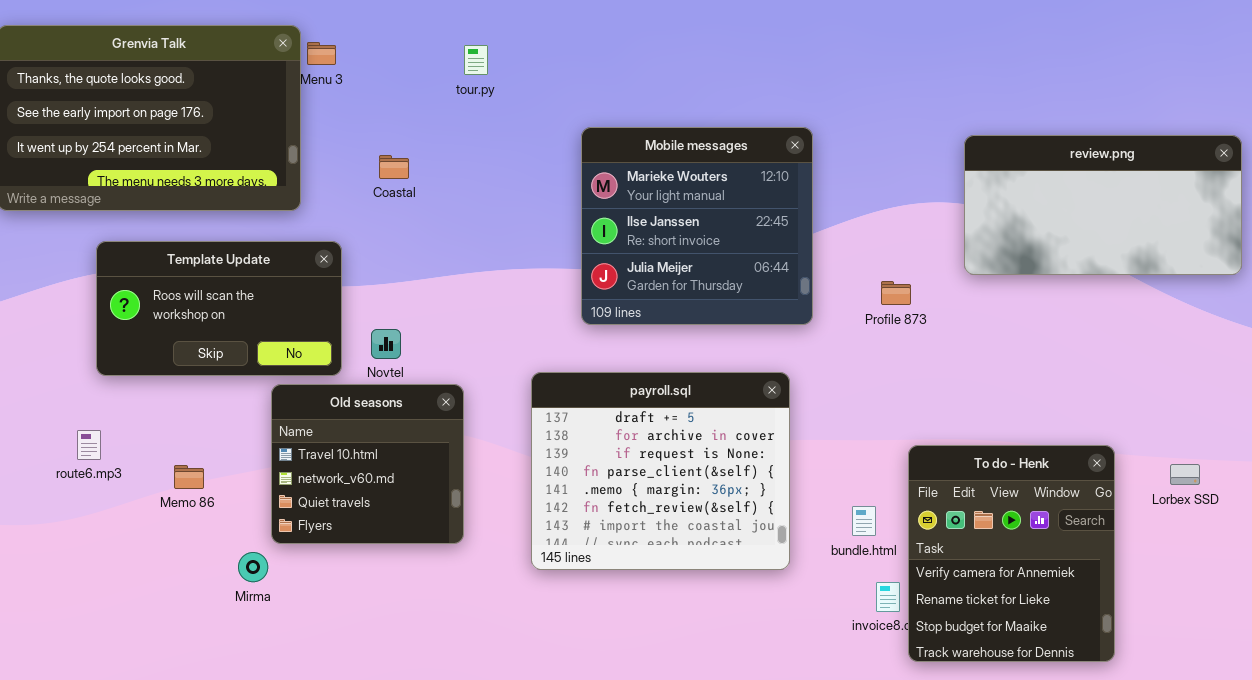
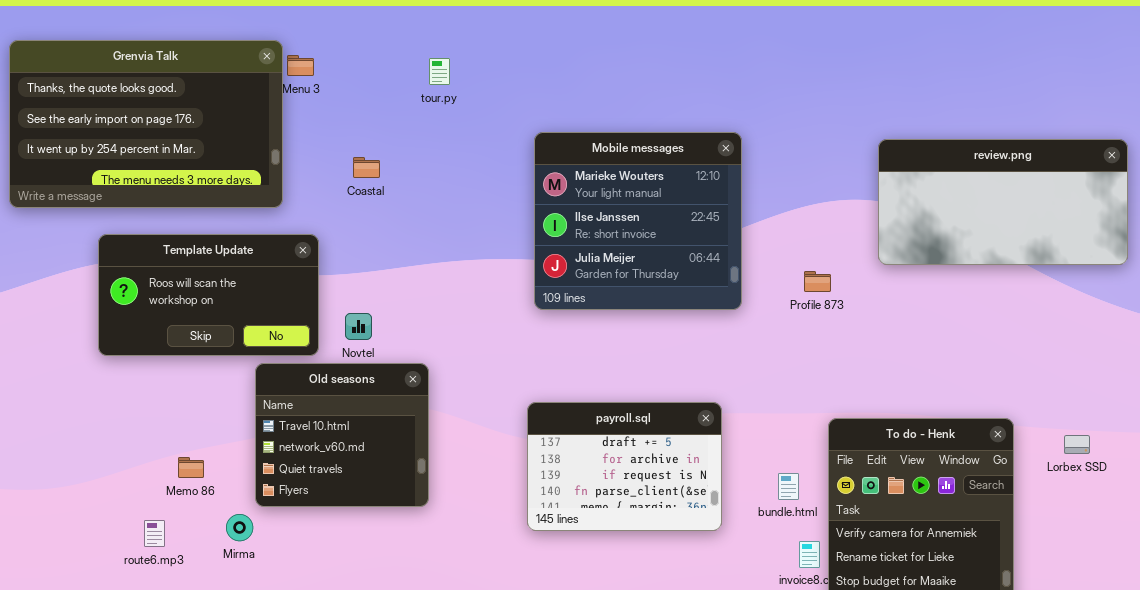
payroll.sql: [531,372,790,570] -> [527,402,722,531], resized
route6.mp3: [77,430,101,460] -> [144,520,165,547], moved
Memo 86: [174,465,204,489] -> [178,457,204,478], moved

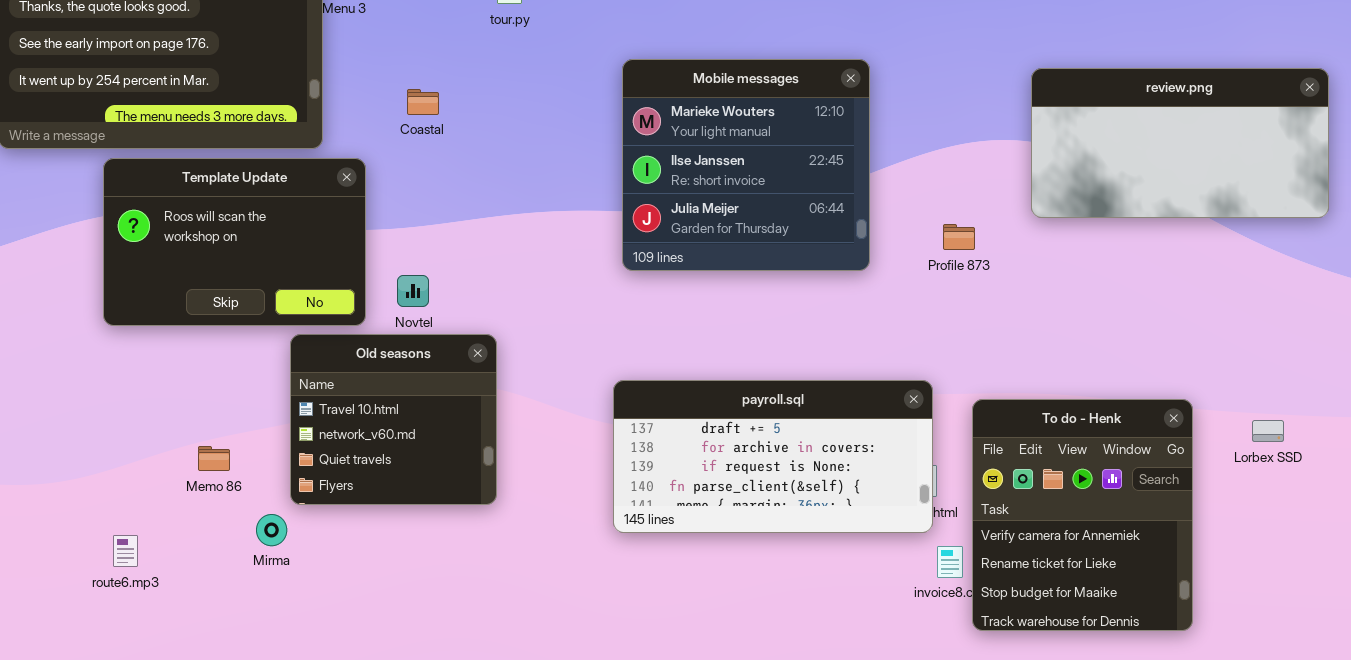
Template Update: [98,234,319,356] -> [103,158,366,326], resized
payroll.sql: [527,402,722,531] -> [613,380,933,533], resized
route6.mp3: [144,520,165,547] -> [113,535,138,567], moved

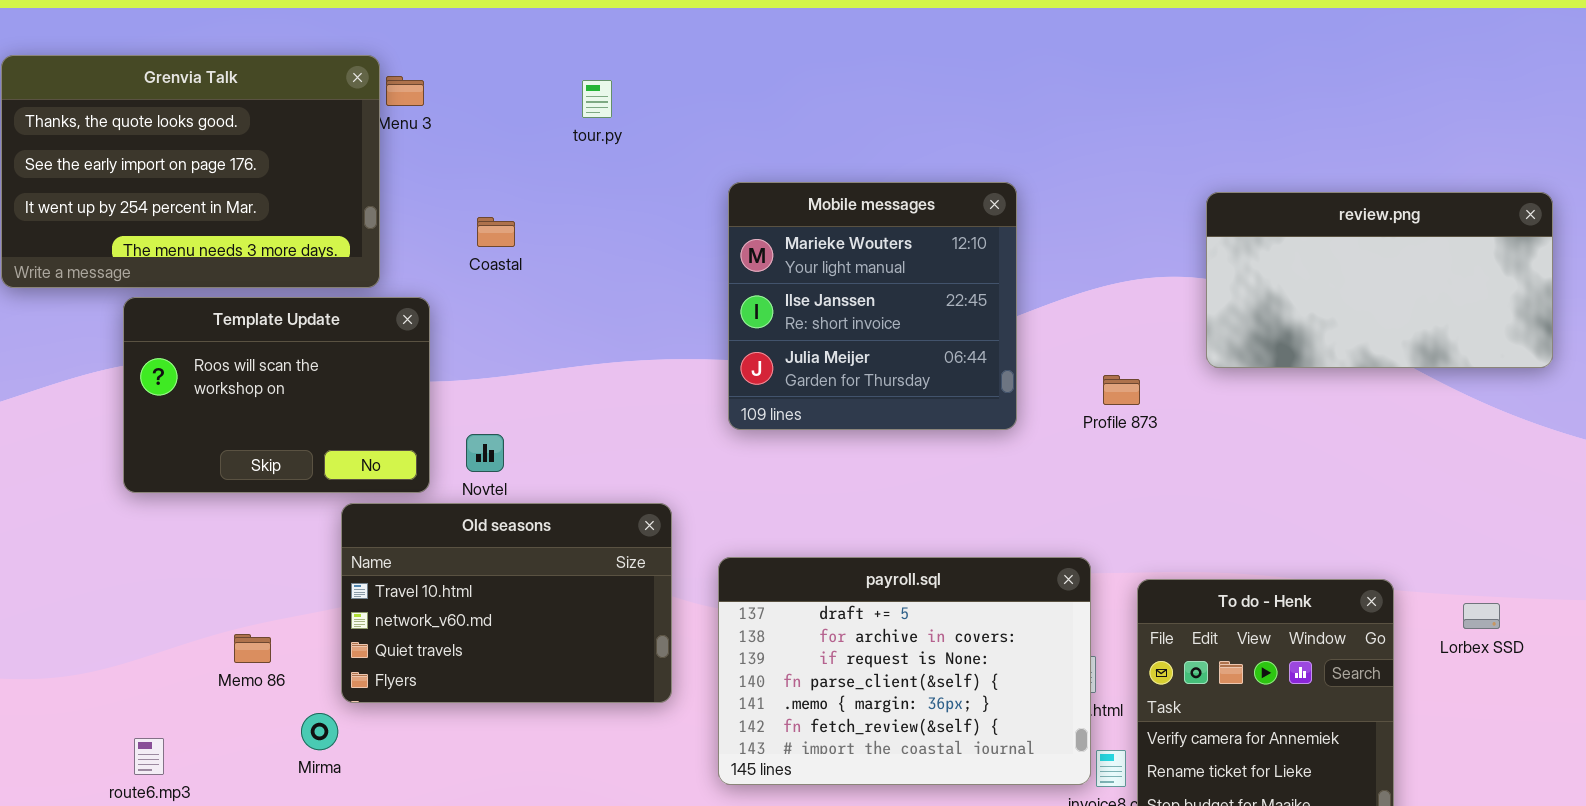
Old seasons: [290,334,497,505] -> [341,503,672,703], resized
payroll.sql: [613,380,933,533] -> [718,557,1091,785], resized

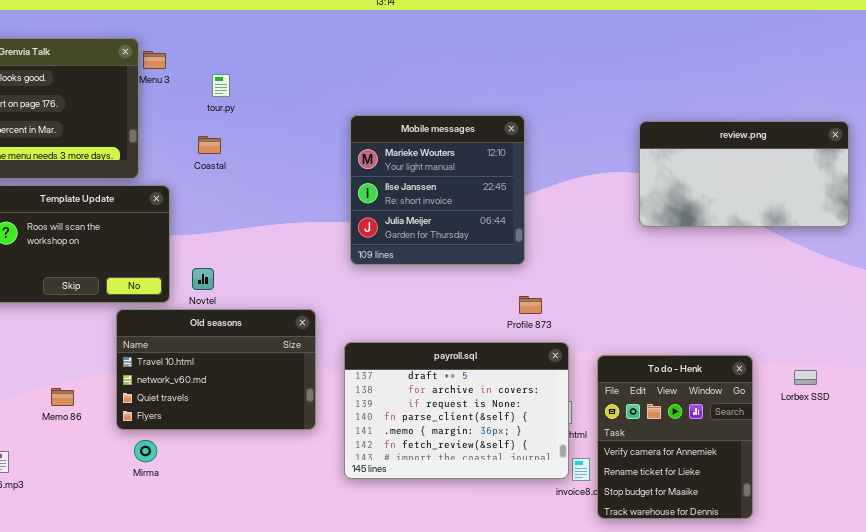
tour.py: [582,80,612,118] -> [212,74,230,97], moved
Profile 873: [1103,375,1140,405] -> [519,296,542,314], moved
Mirma: [301,713,338,750] -> [134,440,157,462], moved

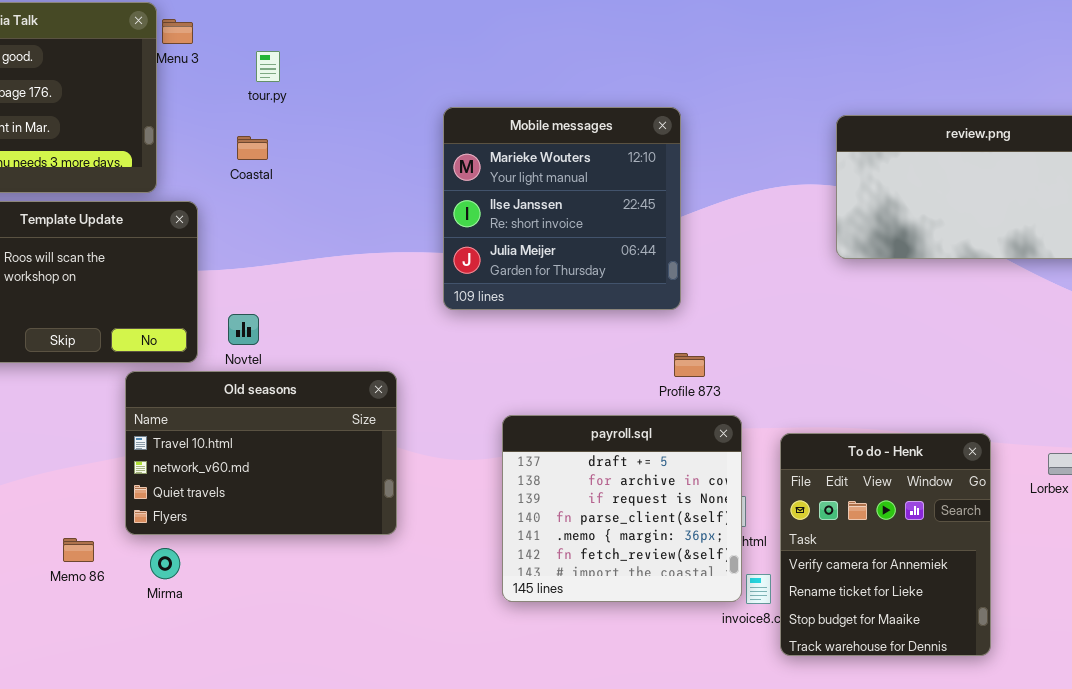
payroll.sql: [344,342,569,479] -> [502,415,742,602], resized
Memo 86: [51,388,74,406] -> [63,538,94,562], moved

